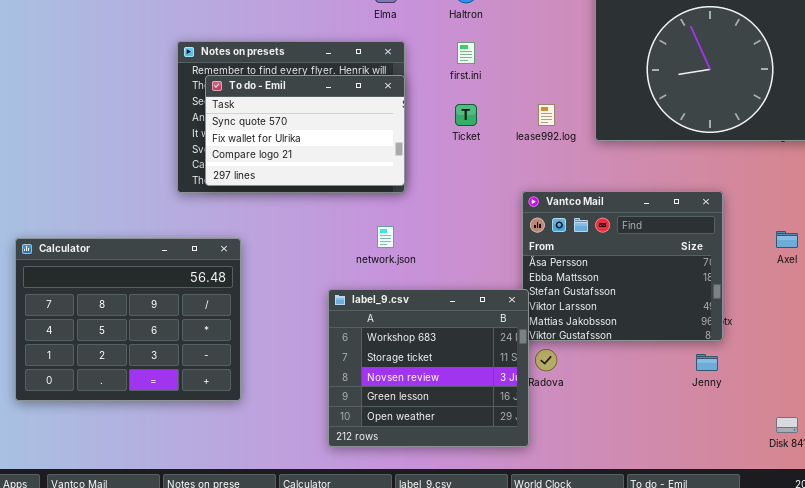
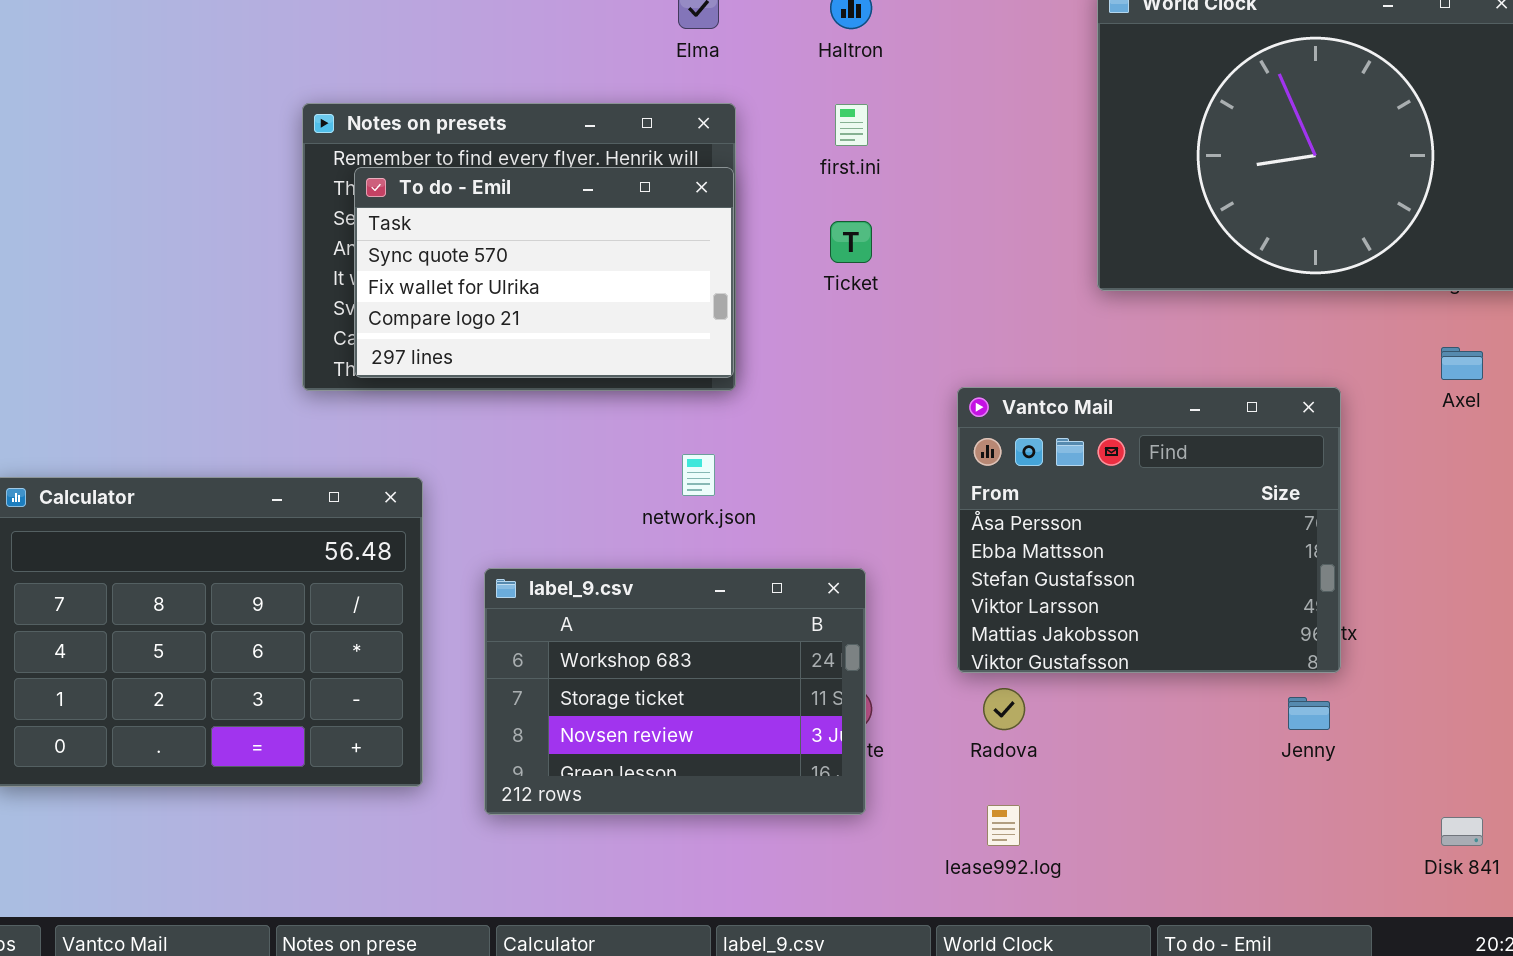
lease992.log: [538,104,555,126] -> [987,805,1020,846], moved
Axel: [776,231,798,248] -> [1441,347,1483,380], moved
label_9.csv: [328,289,529,447] -> [484,568,866,815], moved, resized

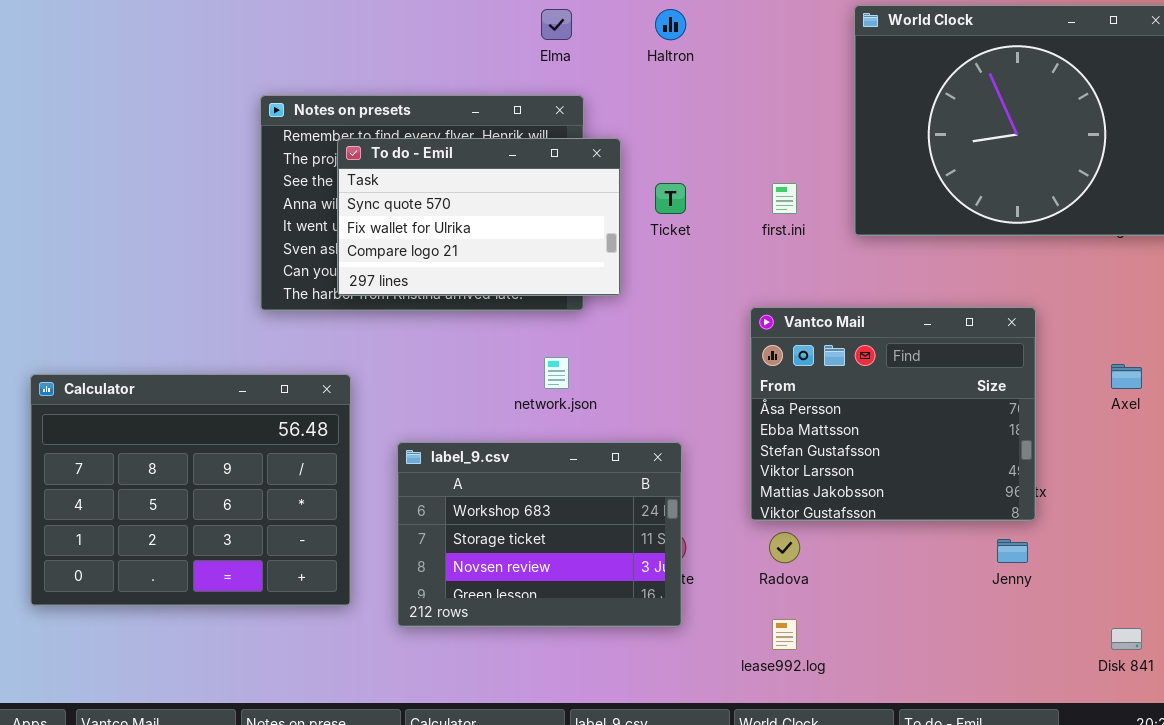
first.ini: [835,104,868,146] -> [772,183,797,214], moved
To do - Emil: [354,167,734,378] -> [337,138,621,296], moved
Axel: [1441,347,1483,380] -> [1111,364,1142,389], moved

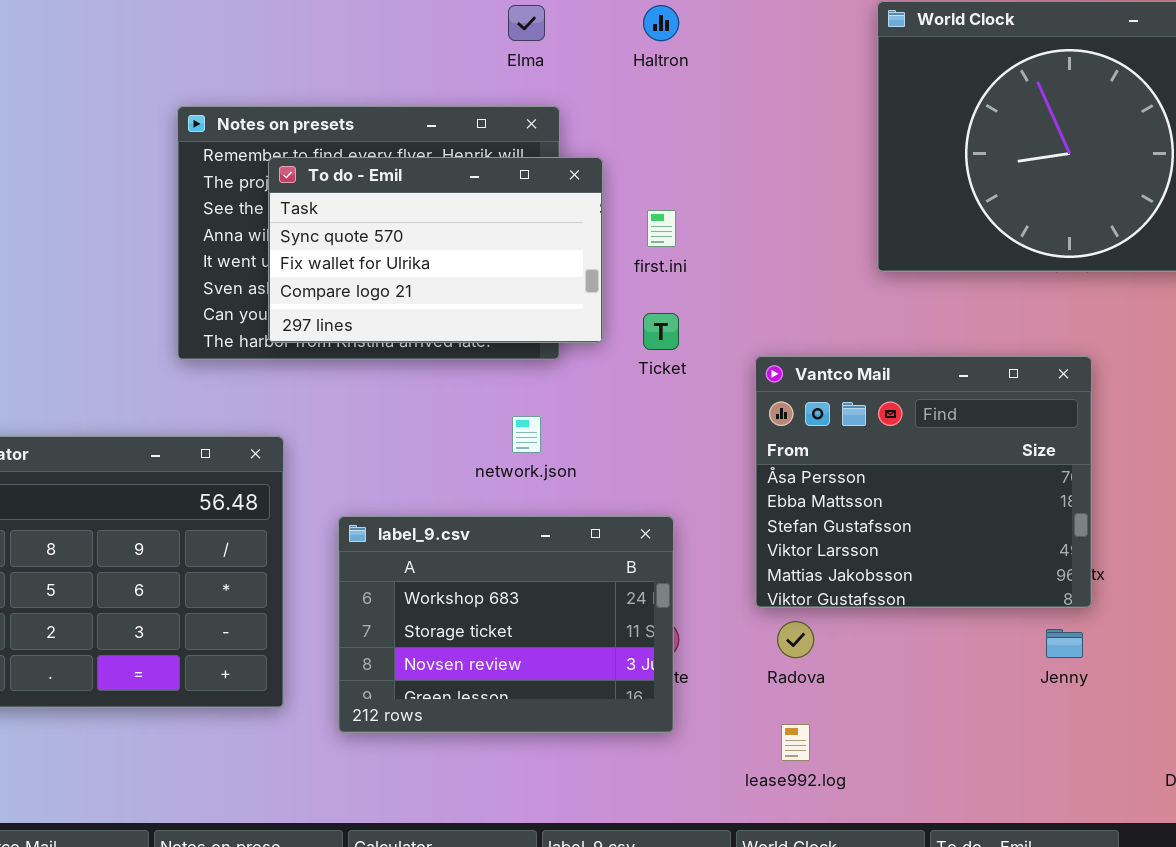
Ticket: [655,183,686,214] -> [643,313,679,350], moved
first.ini: [772,183,797,214] -> [647,210,676,247], moved

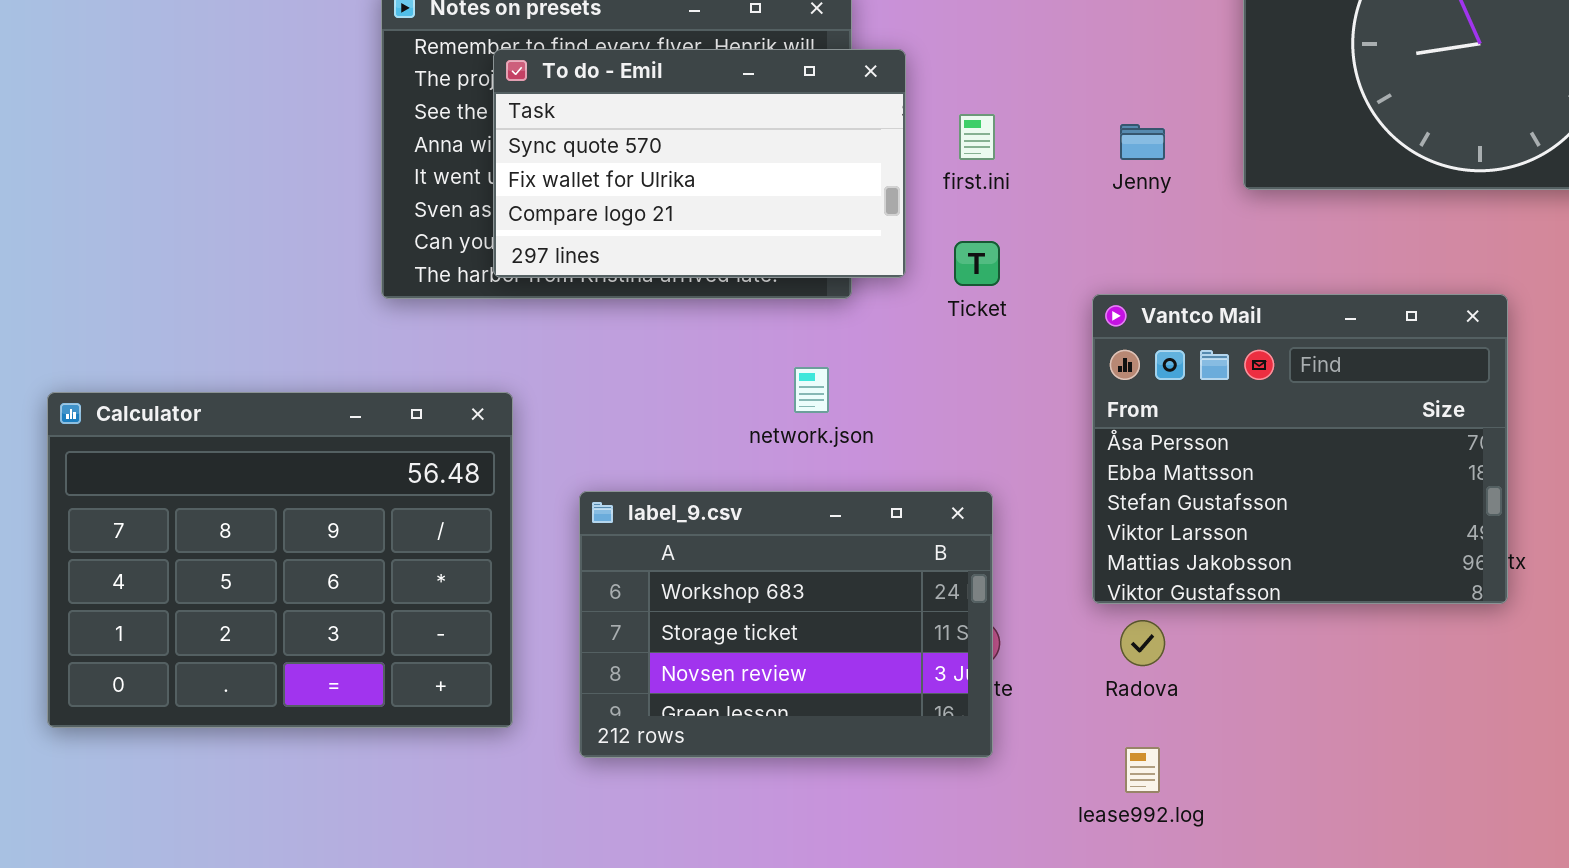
Jenny: [1046,629,1083,658] -> [1120,124,1165,160], moved

